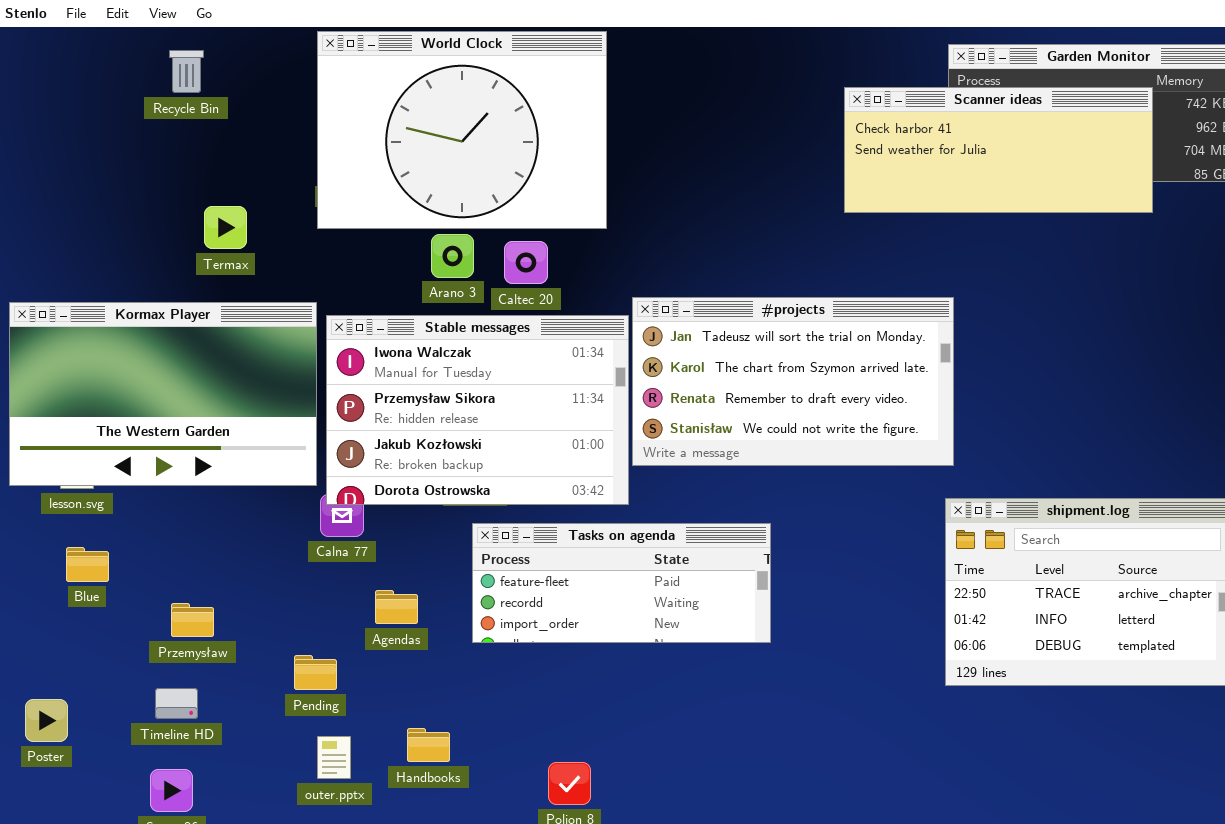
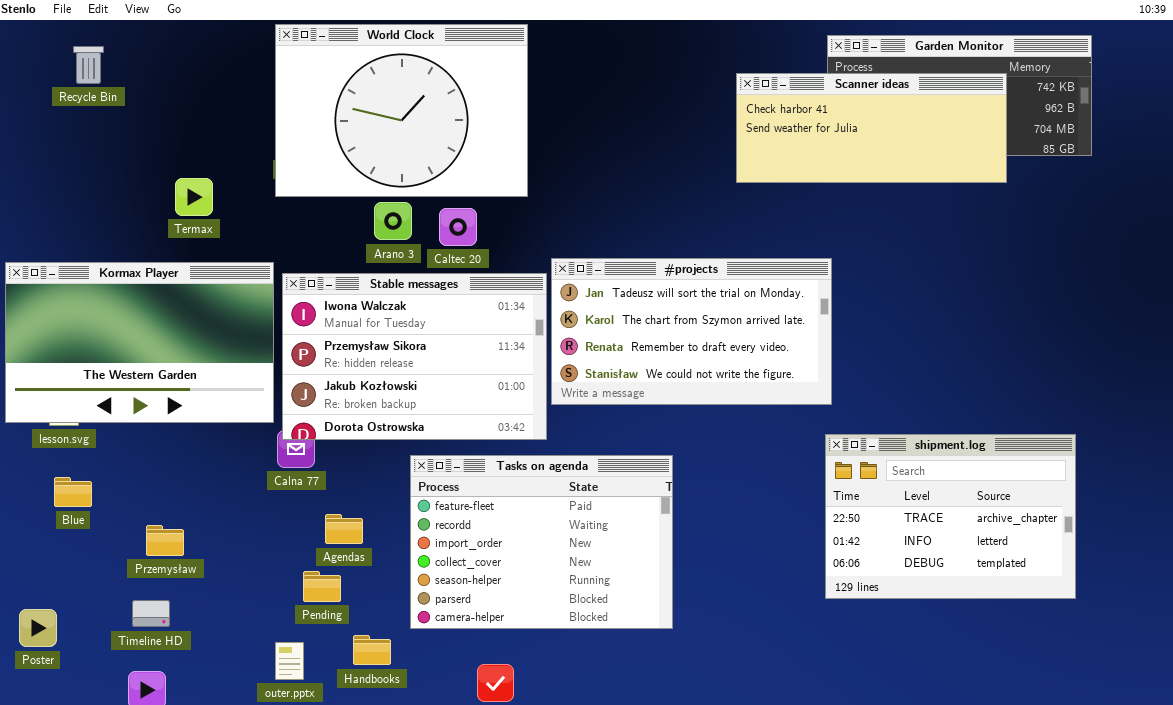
Recycle Bin: [169,50,204,93] -> [73,46,104,84], moved
Tasks on agenda: [472,523,771,643] -> [410,455,673,629], resized
Pending: [294,655,337,690] -> [303,571,341,602], moved

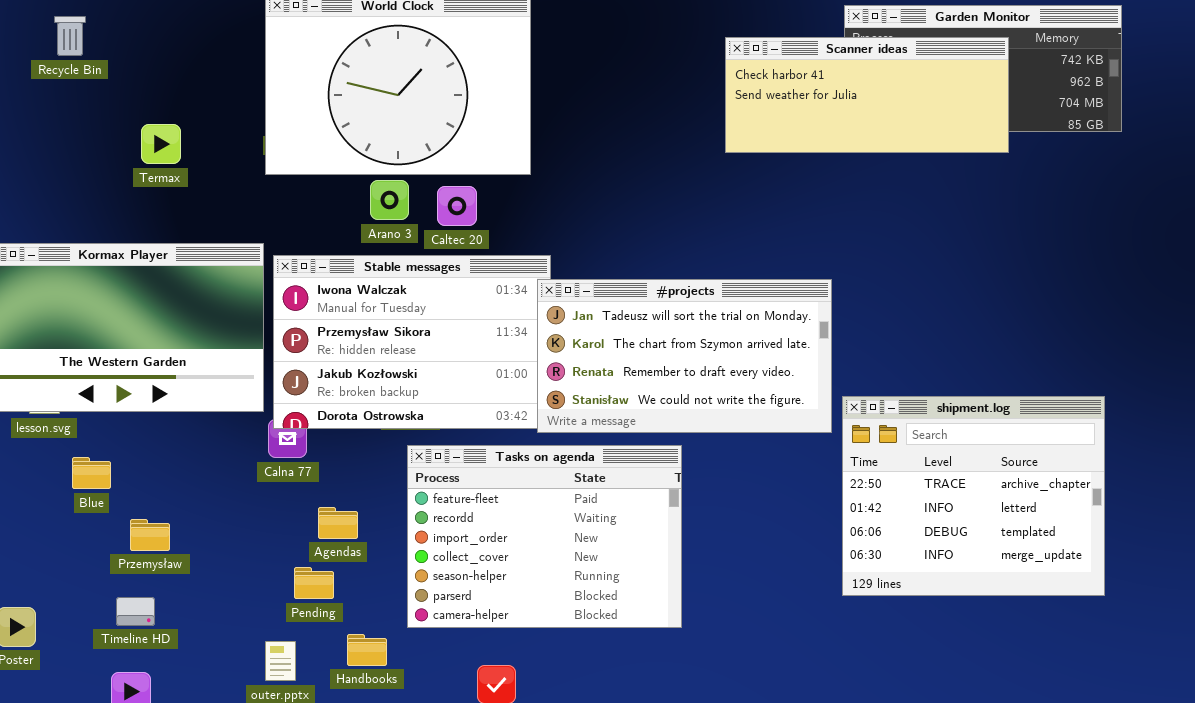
Scanner ideas: [736,73,1007,183] -> [725,37,1009,153], moved
Termax: [175,178,213,216] -> [141,124,181,164], moved
#projects: [551,258,832,405] -> [537,279,832,433], moved
shipment.log: [825,434,1076,599] -> [842,396,1105,596], resized
Blue: [54,477,92,507] -> [72,457,111,489], moved

